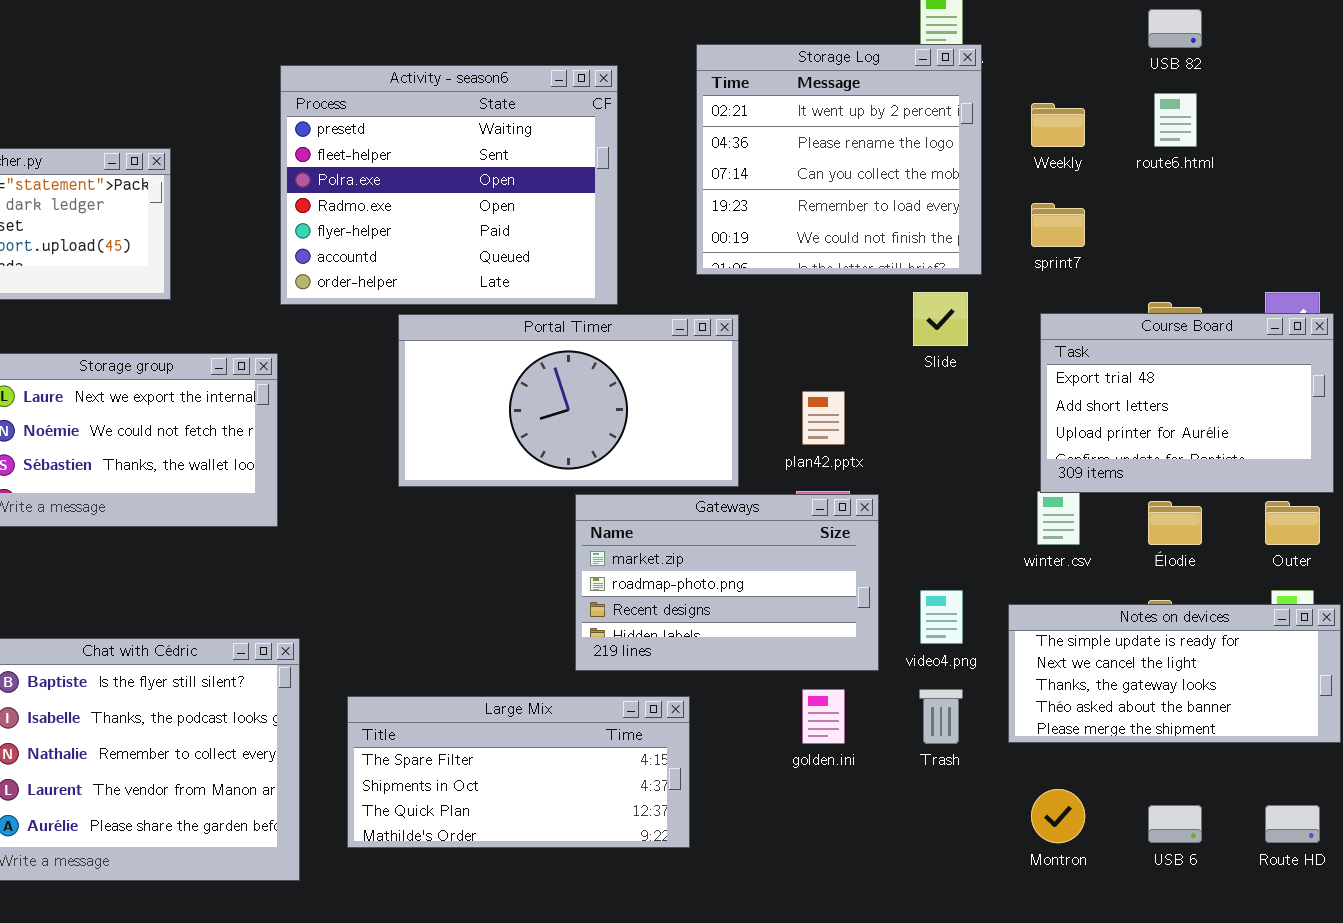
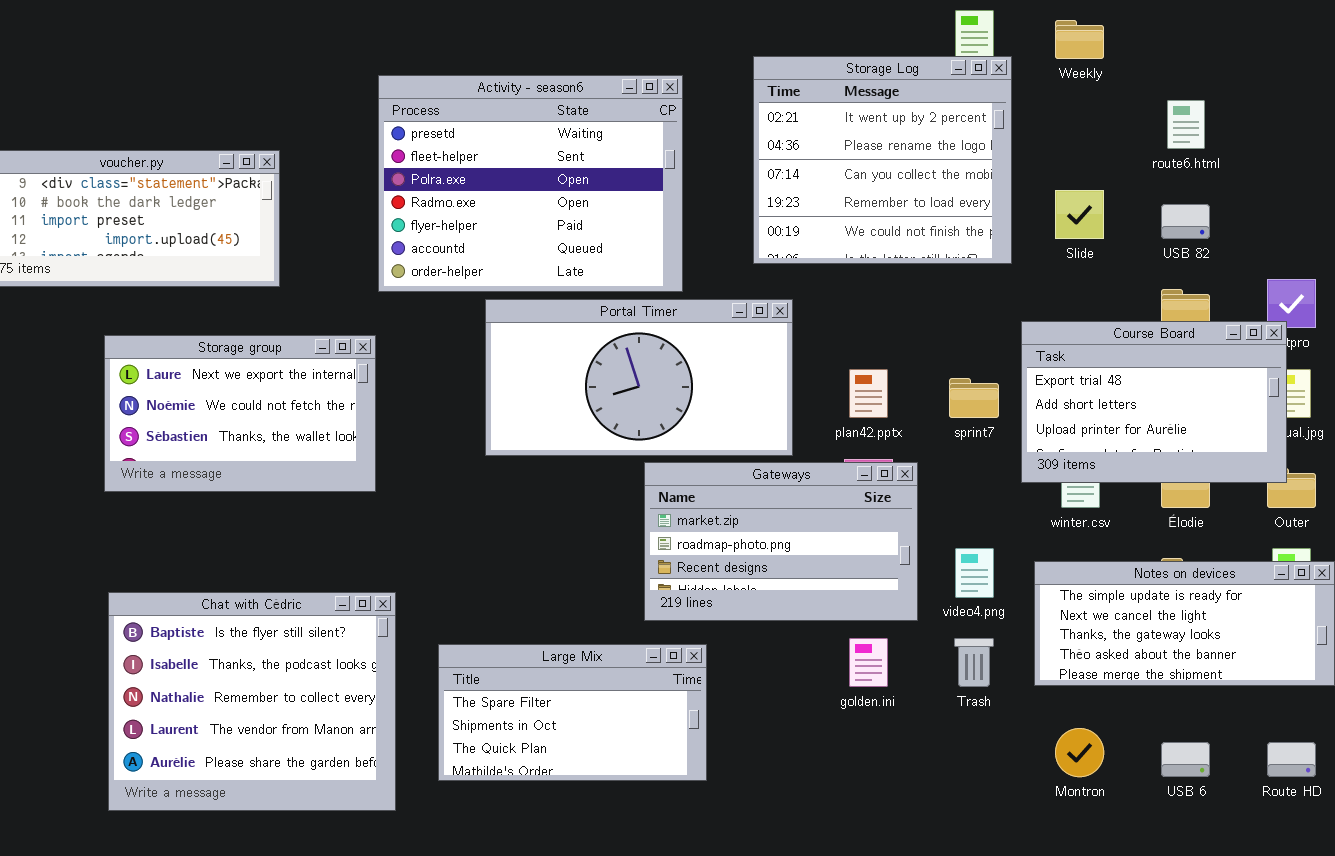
USB 82: [1148,9,1202,48] -> [1161,204,1210,239], moved
Weekly: [1031,103,1085,147] -> [1055,20,1104,59], moved
sprint7: [1031,203,1085,247] -> [949,378,999,418], moved
Slide: [913,292,968,346] -> [1055,190,1104,239], moved
Course Board: [1040,313,1334,493] -> [1021,321,1287,483], moved
Large Mix: [347,696,690,848] -> [438,644,707,781], resized

